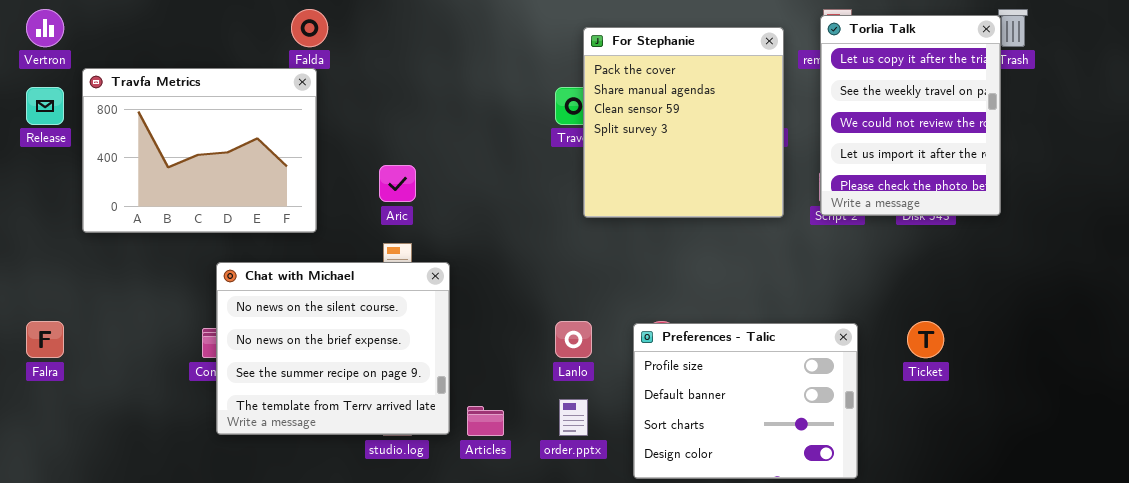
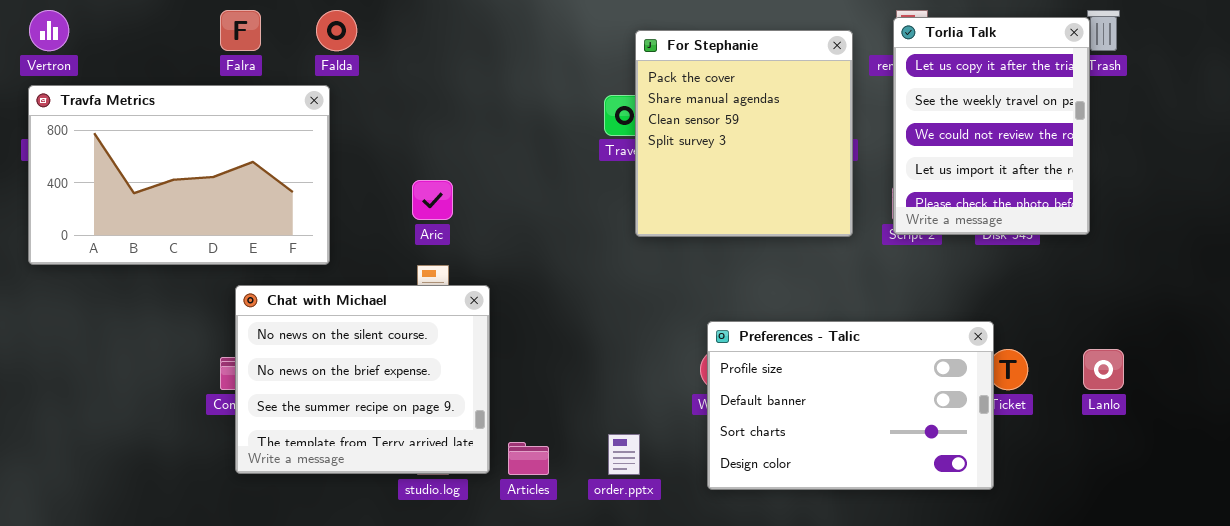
Travfa Metrics: [82,68,317,233] -> [28,85,330,265], moved, resized
Falra: [26,321,64,358] -> [220,10,261,51], moved
Lanlo: [555,321,592,358] -> [1083,349,1124,390], moved
Preferences - Talic: [633,323,858,479] -> [707,321,994,490], moved, resized

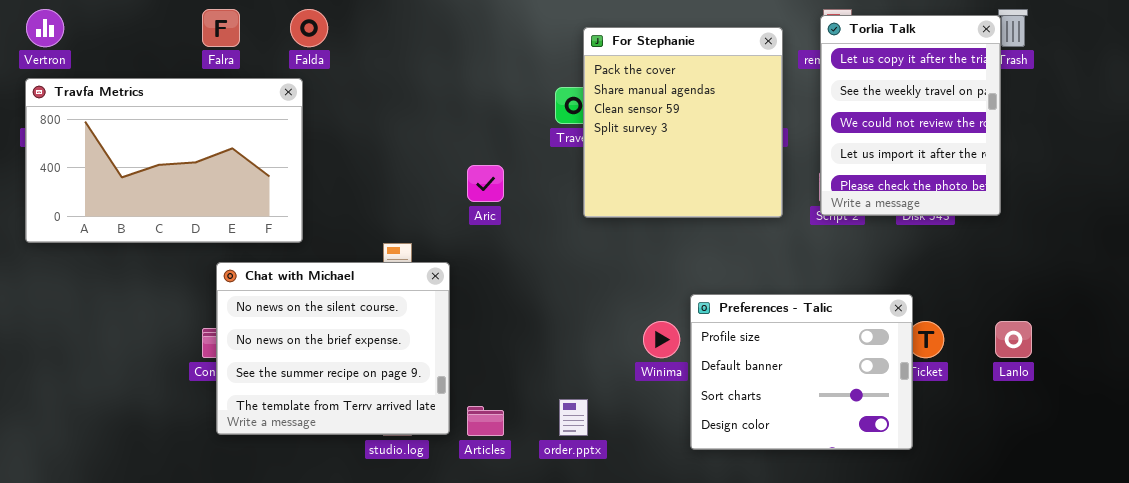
Aric: [412,180,453,220] -> [467,165,504,202], moved
Preferences - Talic: [707,321,994,490] -> [690,294,913,450], resized

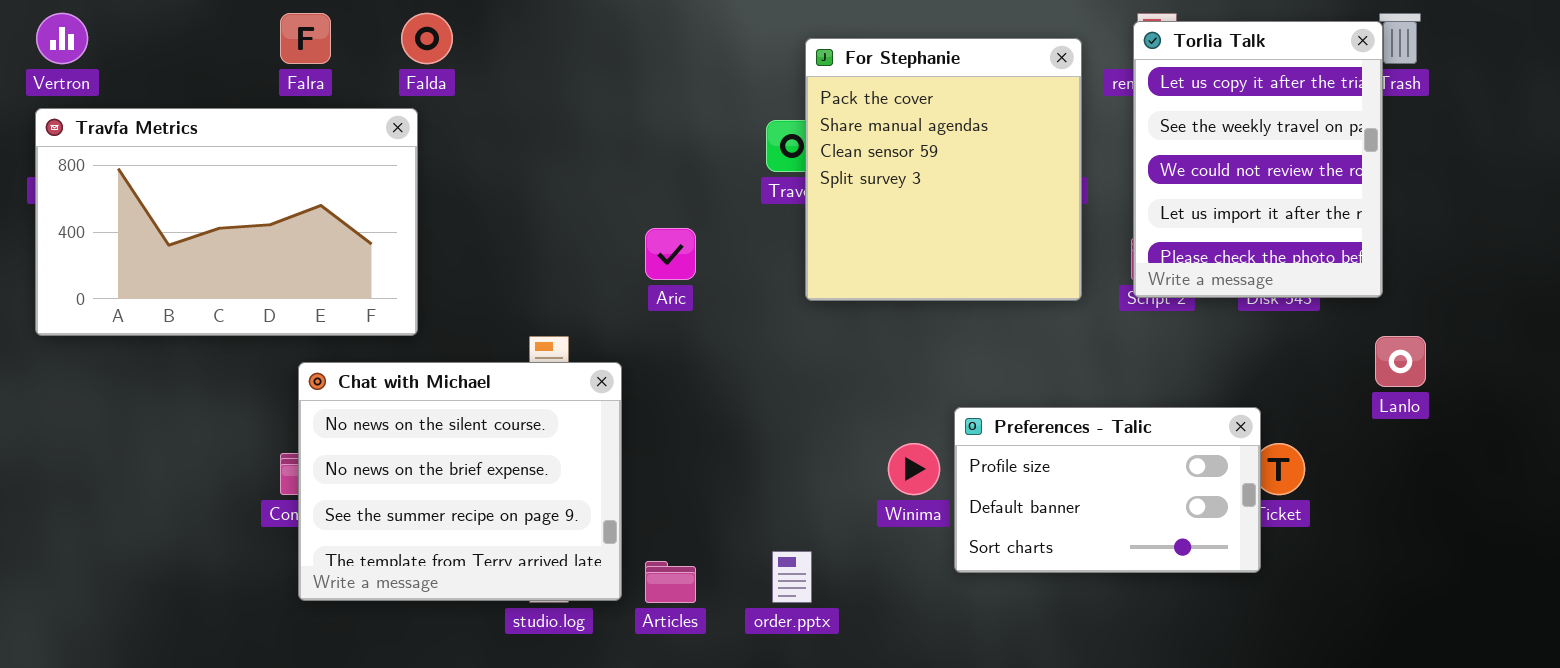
Preferences - Talic: [690,294,913,450] -> [954,407,1261,573], resized
Lanlo: [995,321,1032,358] -> [1375,336,1426,387], moved

